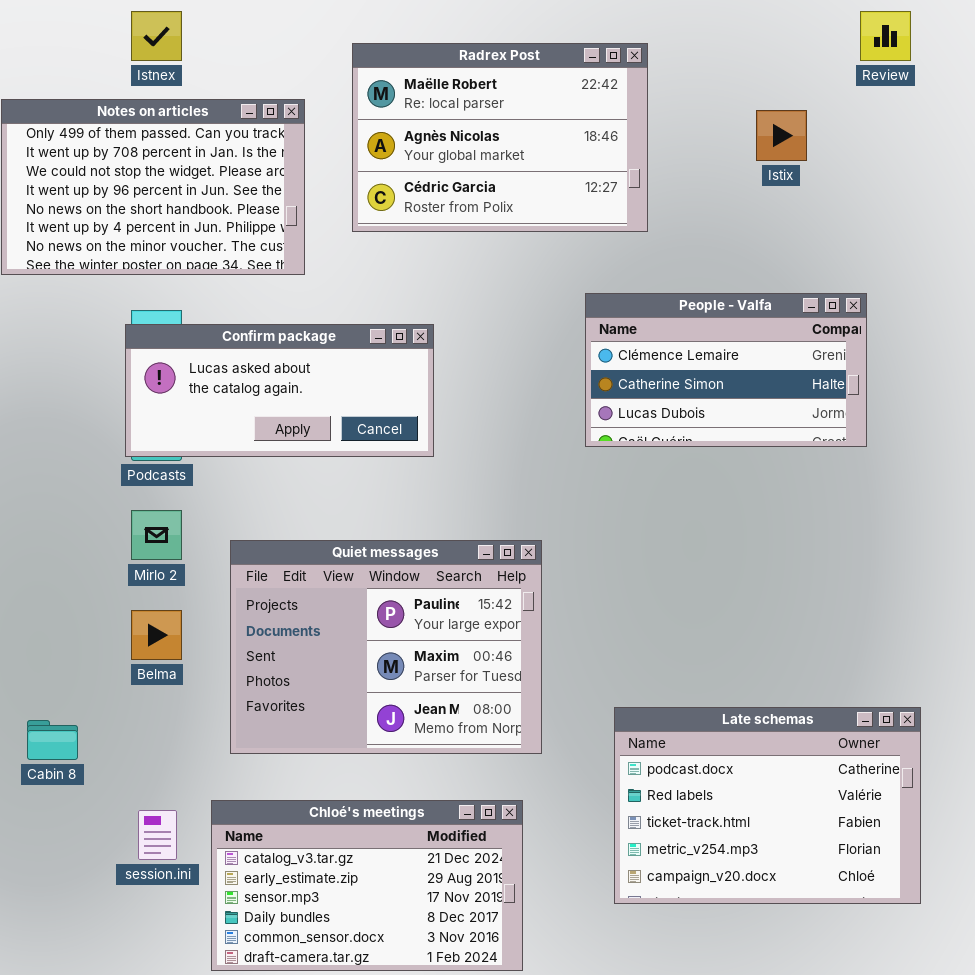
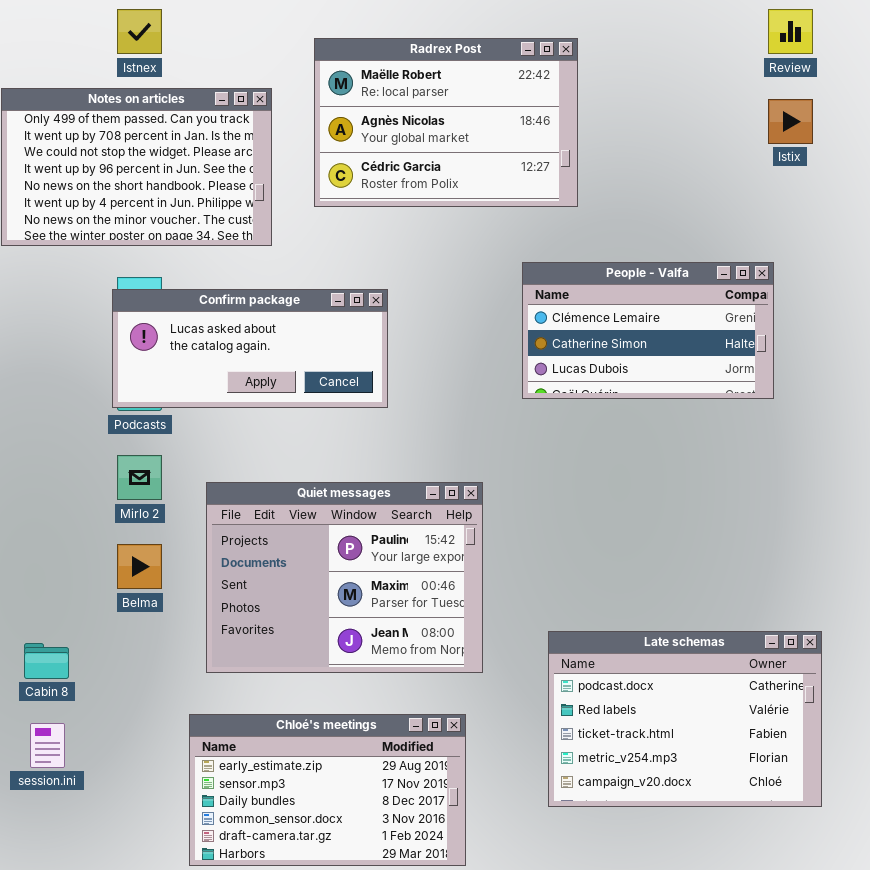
Istix: [756,110,807,161] -> [768,99,813,144], moved
Chloé's meetings: [211,800,523,971] -> [189,714,466,866], scrolled down 1 row
session.ini: [138,810,177,860] -> [30,723,65,768], moved

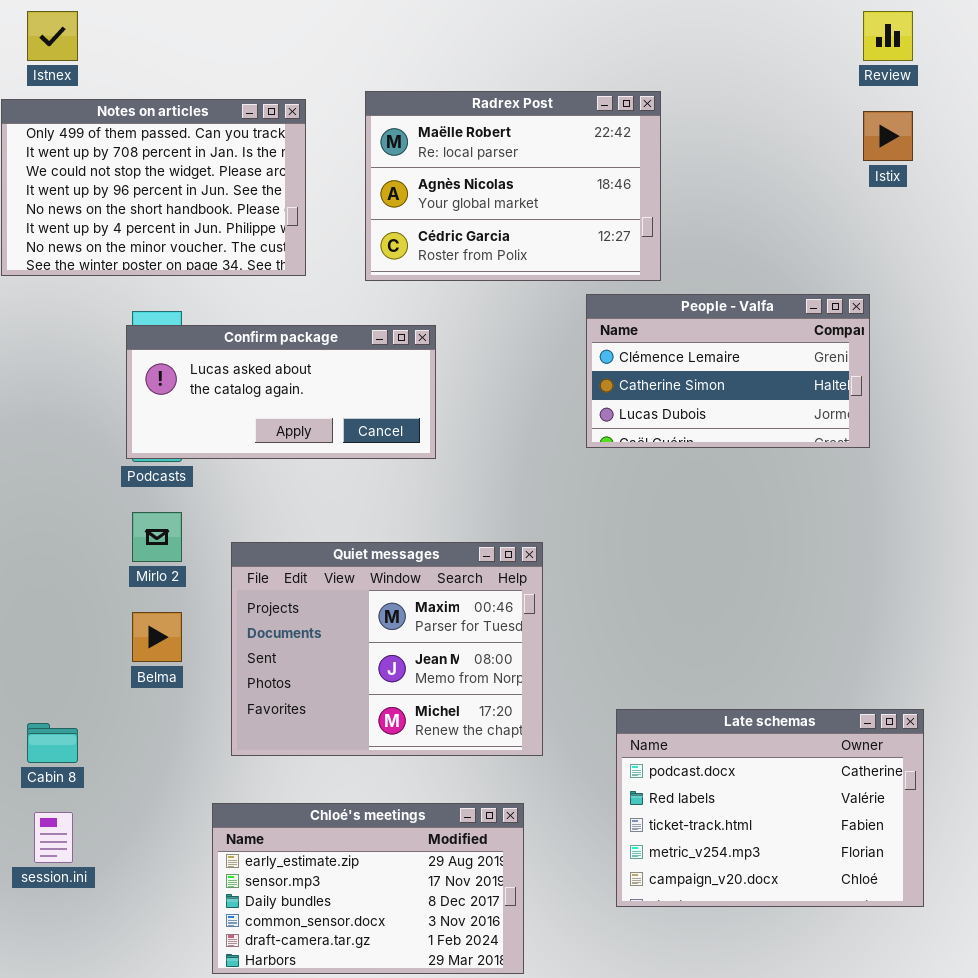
Istnex: [117,9,162,54] -> [27,11,78,61], moved
Radrex Post: [314,38,578,207] -> [365,91,661,281], moved
Quiet messages: [206,482,483,673] -> [231,542,543,756], scrolled down 1 row

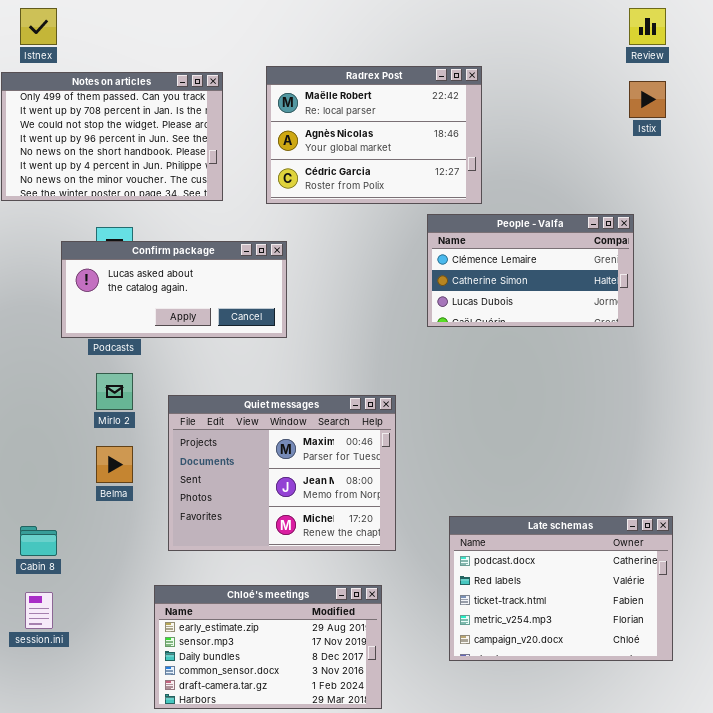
Confirm package: [126,325,436,459] -> [61,241,287,338], moved

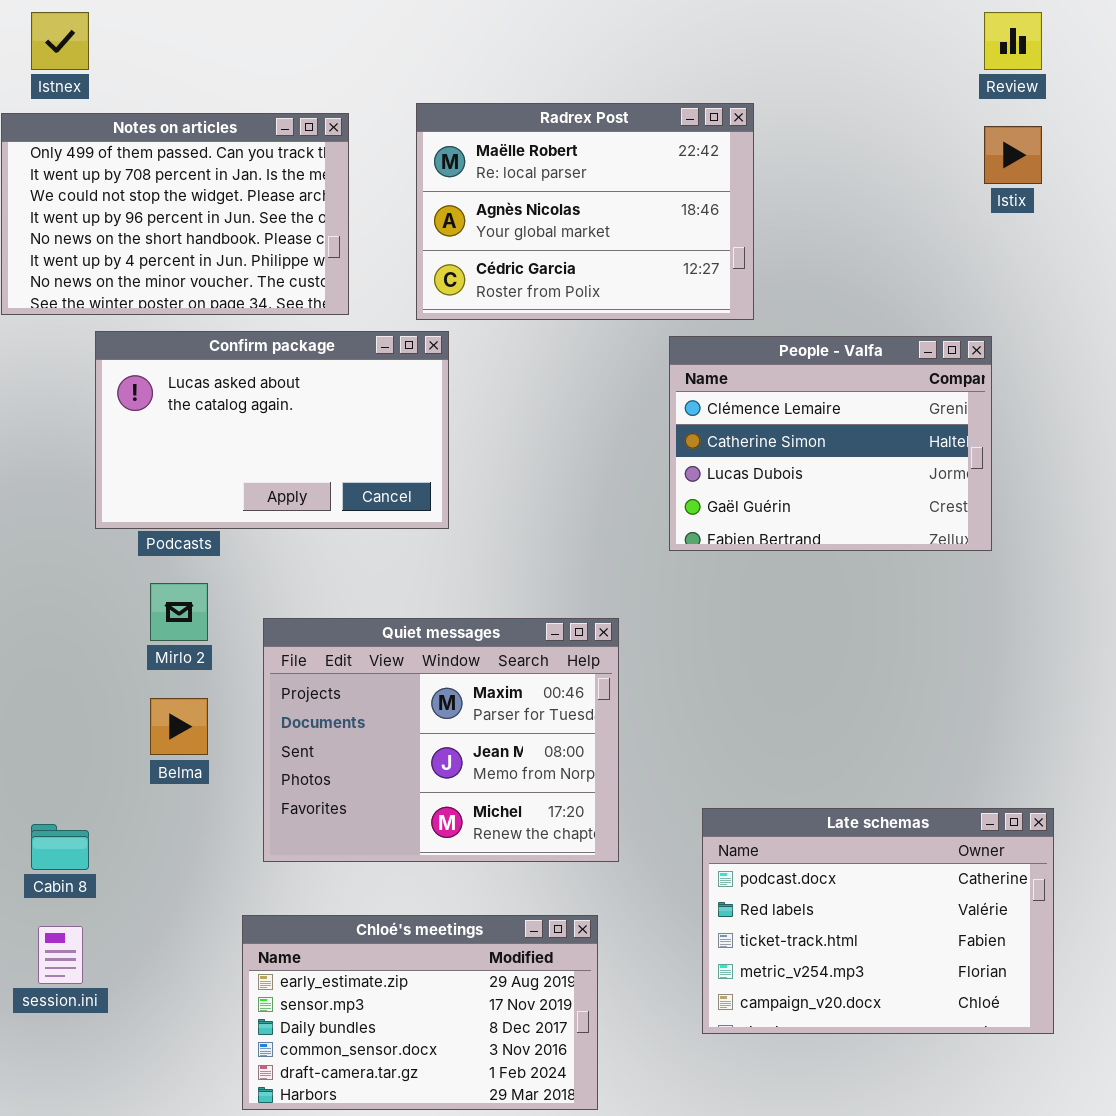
People - Valfa: [427,214,634,327] -> [669,336,992,551], resized
Confirm package: [61,241,287,338] -> [95,331,449,529], resized

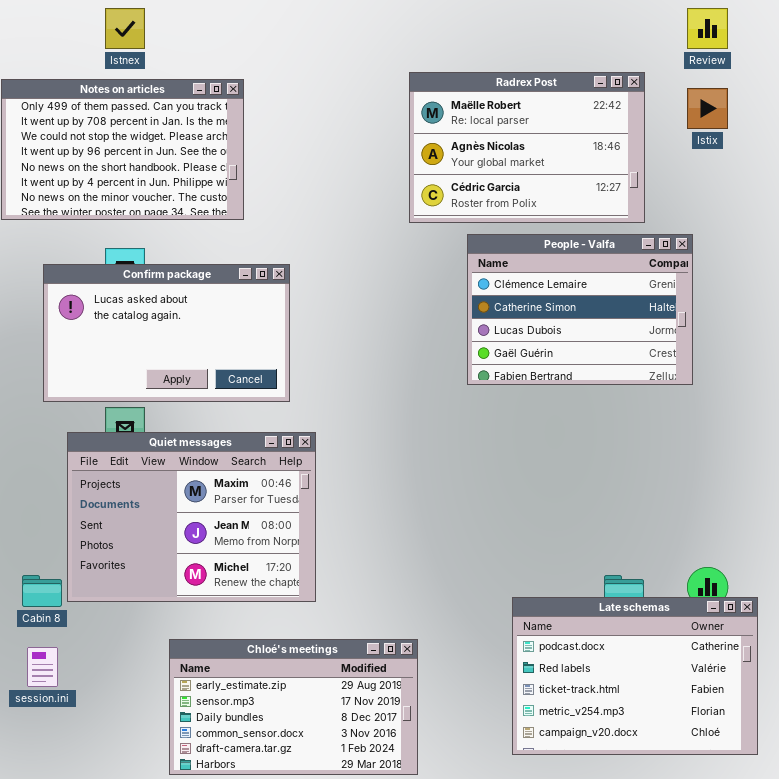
Istnex: [31,12,89,70] -> [105,8,145,49], moved
Radrex Post: [416,103,754,320] -> [409,72,645,223], moved
Confirm package: [95,331,449,529] -> [43,264,290,402], moved
Quiet messages: [263,618,619,862] -> [67,432,316,602], moved
Late schemas: [702,808,1054,1034] -> [512,597,758,755], moved

